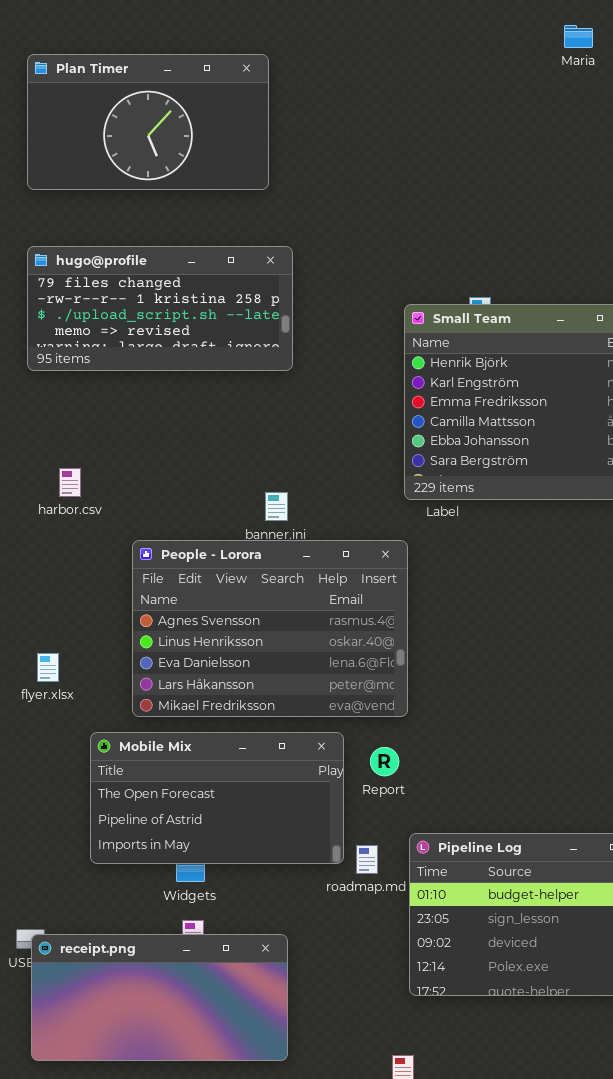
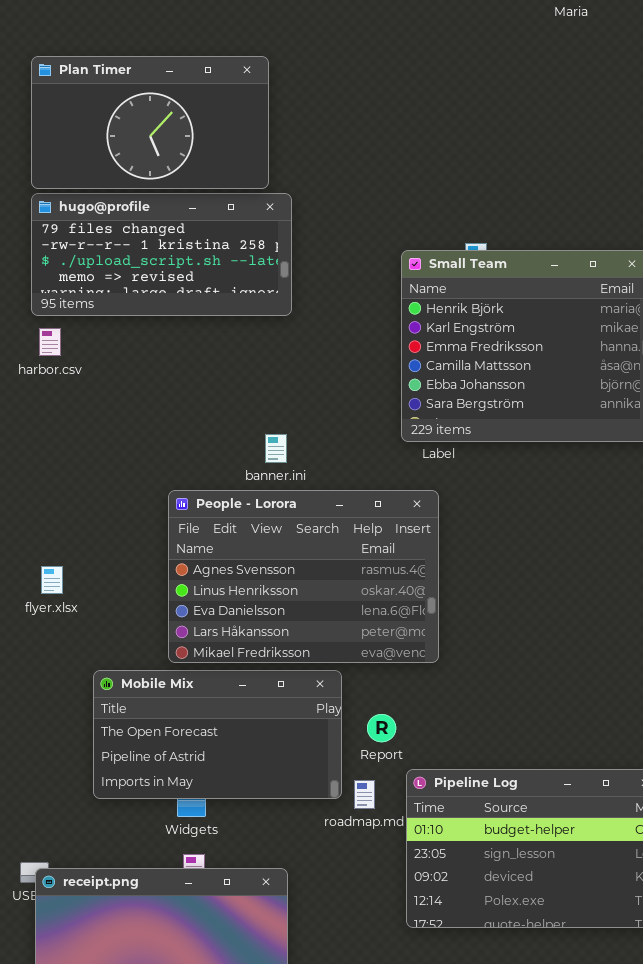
Plan Timer: [27,54,269,190] -> [31,56,269,189], moved
harbor.csv: [59,468,81,497] -> [39,328,61,356], moved
People - Lorora: [132,540,408,717] -> [168,490,439,663], moved
flyer.xlsx: [37,653,59,682] -> [41,566,63,594], moved
Report: [370,747,399,776] -> [367,714,396,742], moved

